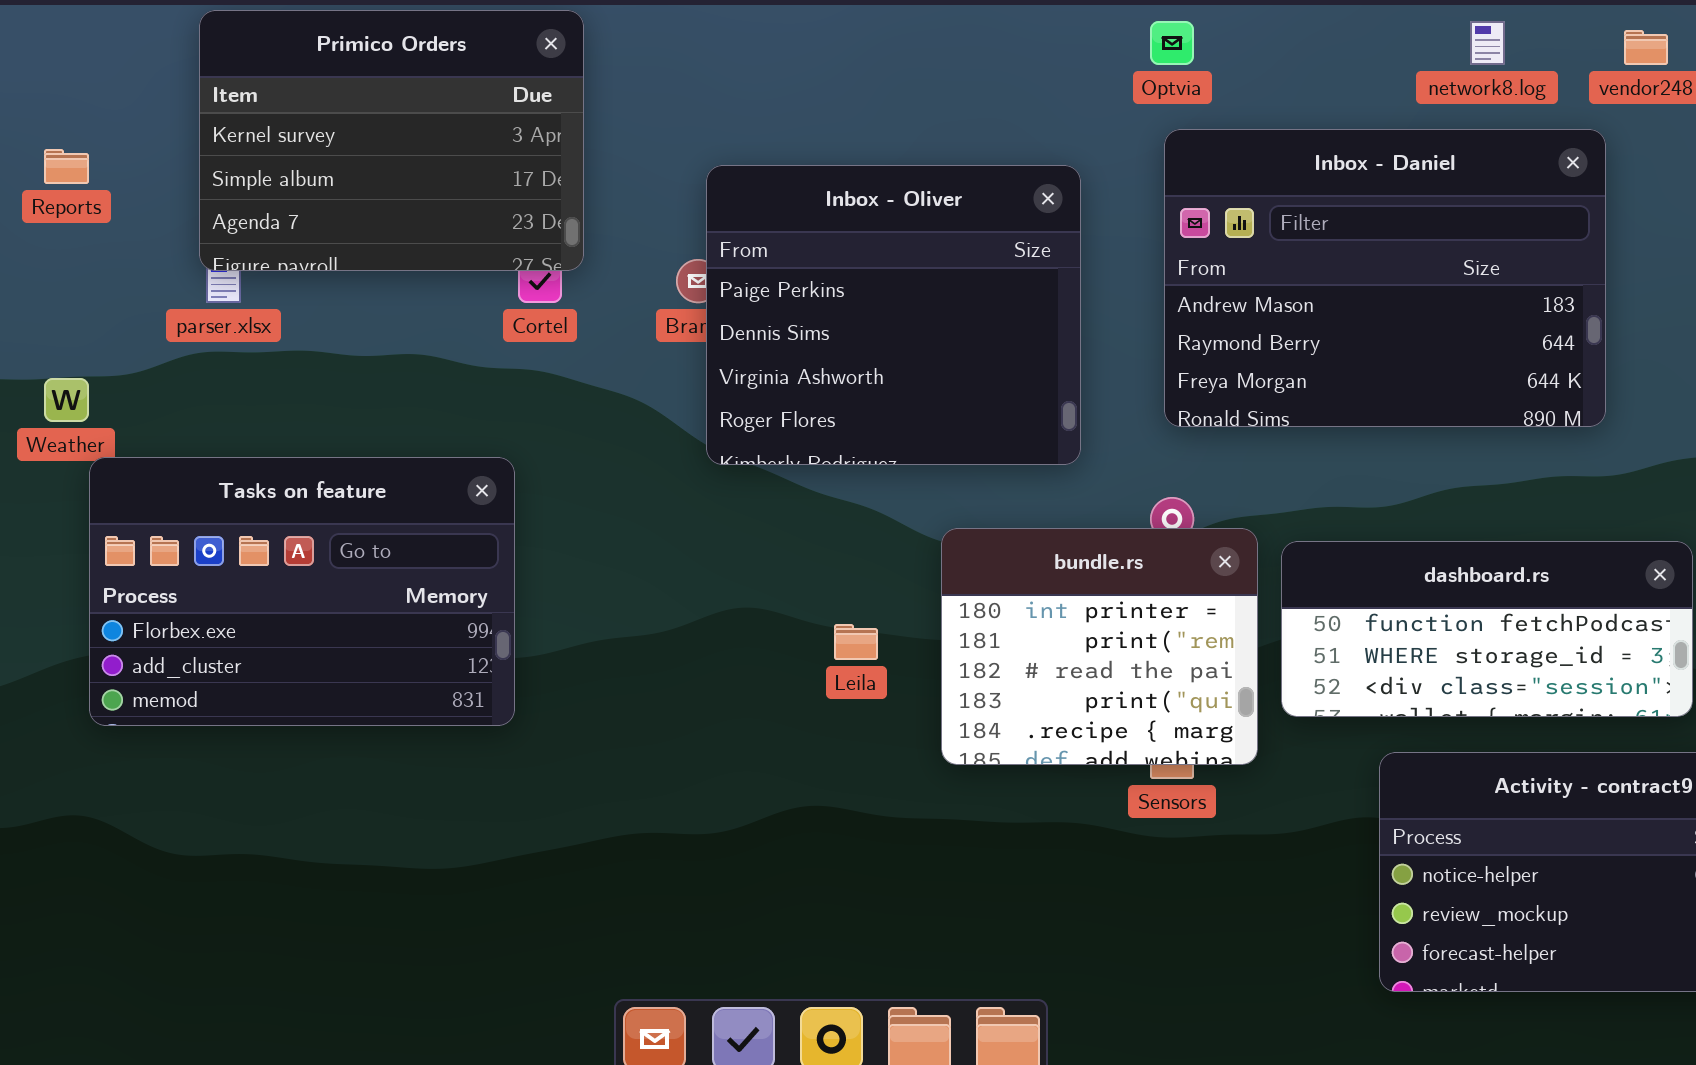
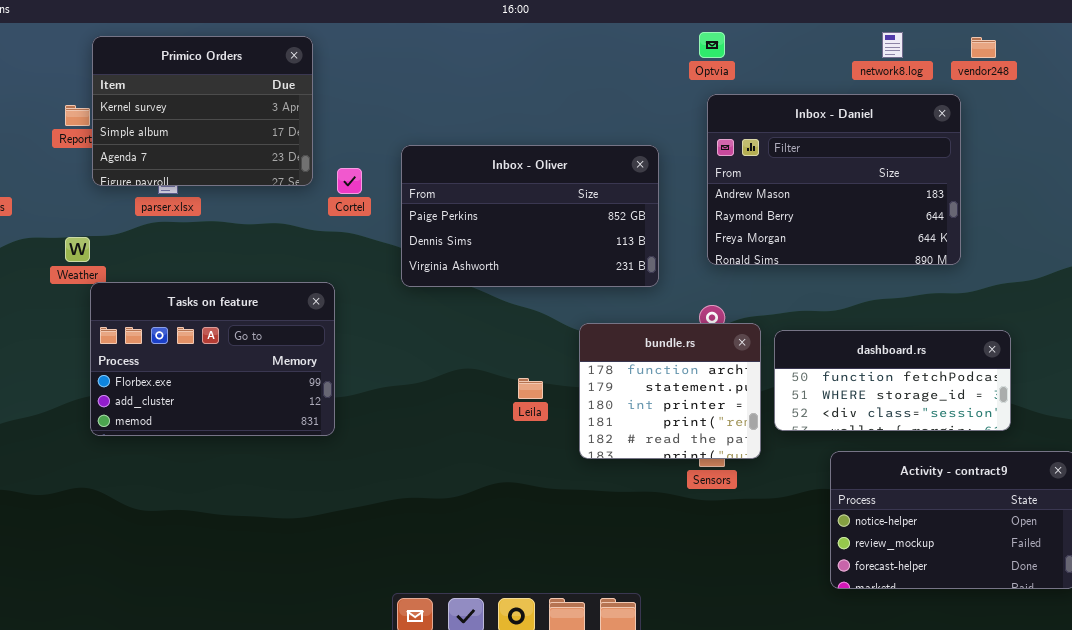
Primico Orders: [199,10,584,271] -> [92,36,313,186], moved
Inbox - Oliver: [706,165,1081,465] -> [401,145,659,287], resized
bundle.rs: [941,528,1258,765] -> [579,323,761,459], scrolled up 2 rows

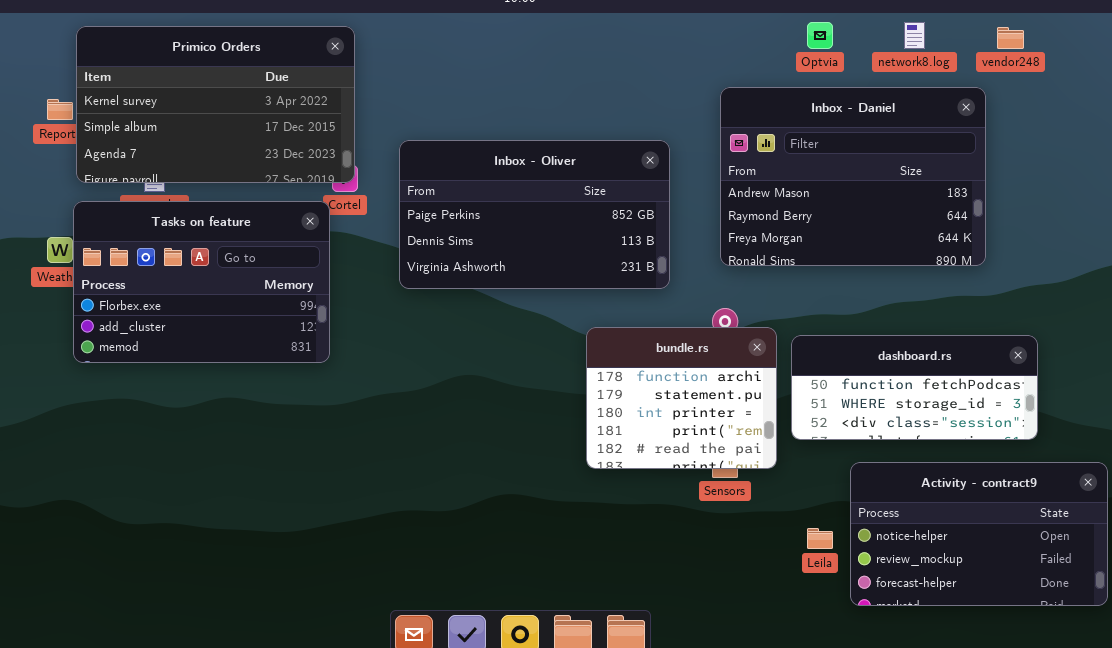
Optvia: [699,32,725,58] -> [807,22,833,49], moved
Primico Orders: [92,36,313,186] -> [76,26,355,183], resized
Tasks on feature: [90,282,335,436] -> [73,201,330,363], moved
Leila: [518,378,543,399] -> [807,528,833,549], moved

